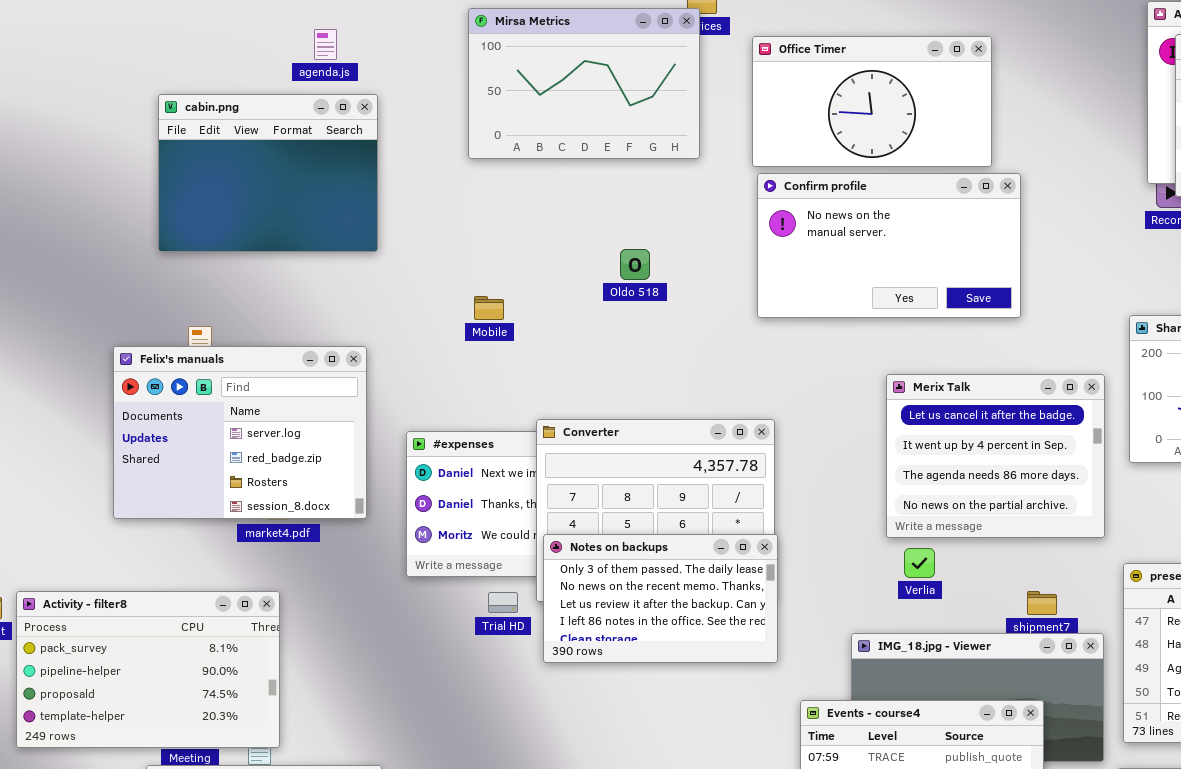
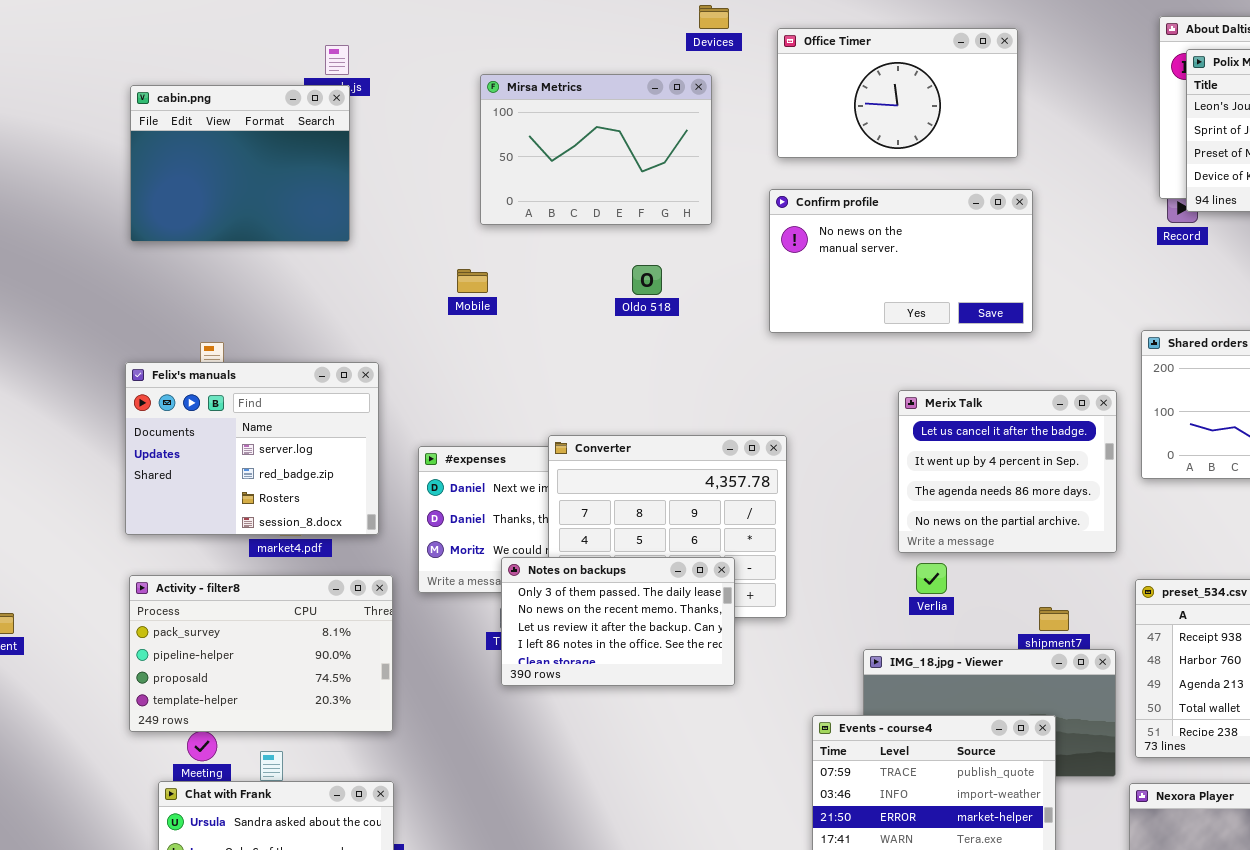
Mirsa Metrics: [468,8,700,159] -> [480,74,712,225], moved
Office Timer: [752,36,992,167] -> [777,28,1018,158], moved
cabin.png: [158,94,378,252] -> [130,85,350,242], moved
Mobile: [474,296,504,320] -> [457,269,488,293], moved
Notes on backups: [543,534,778,663] -> [501,557,735,686], moved
Activity - filter8: [16,591,280,748] -> [129,575,393,732], moved

